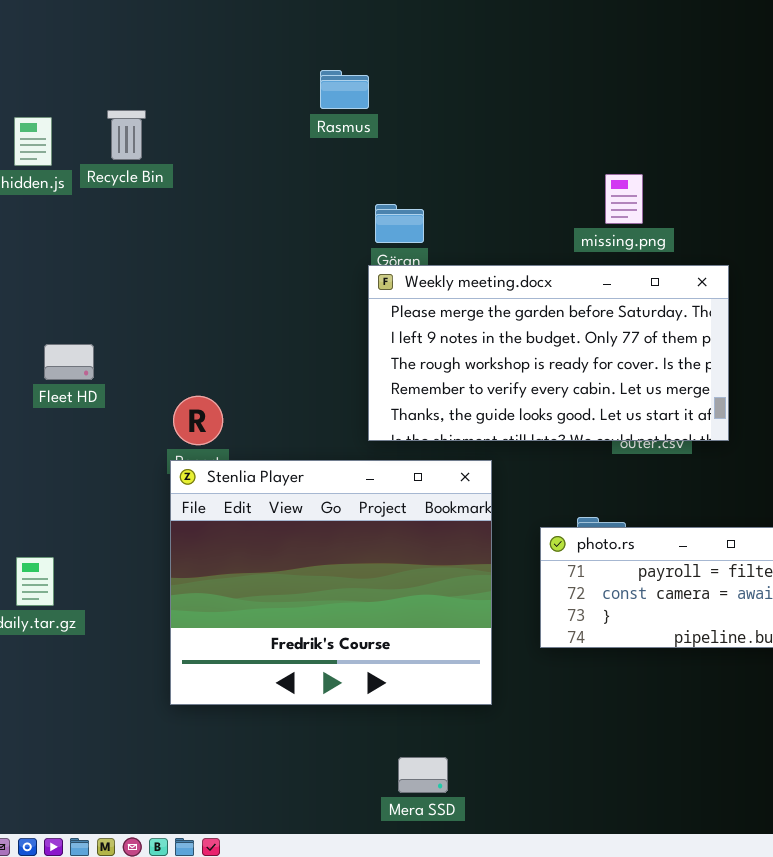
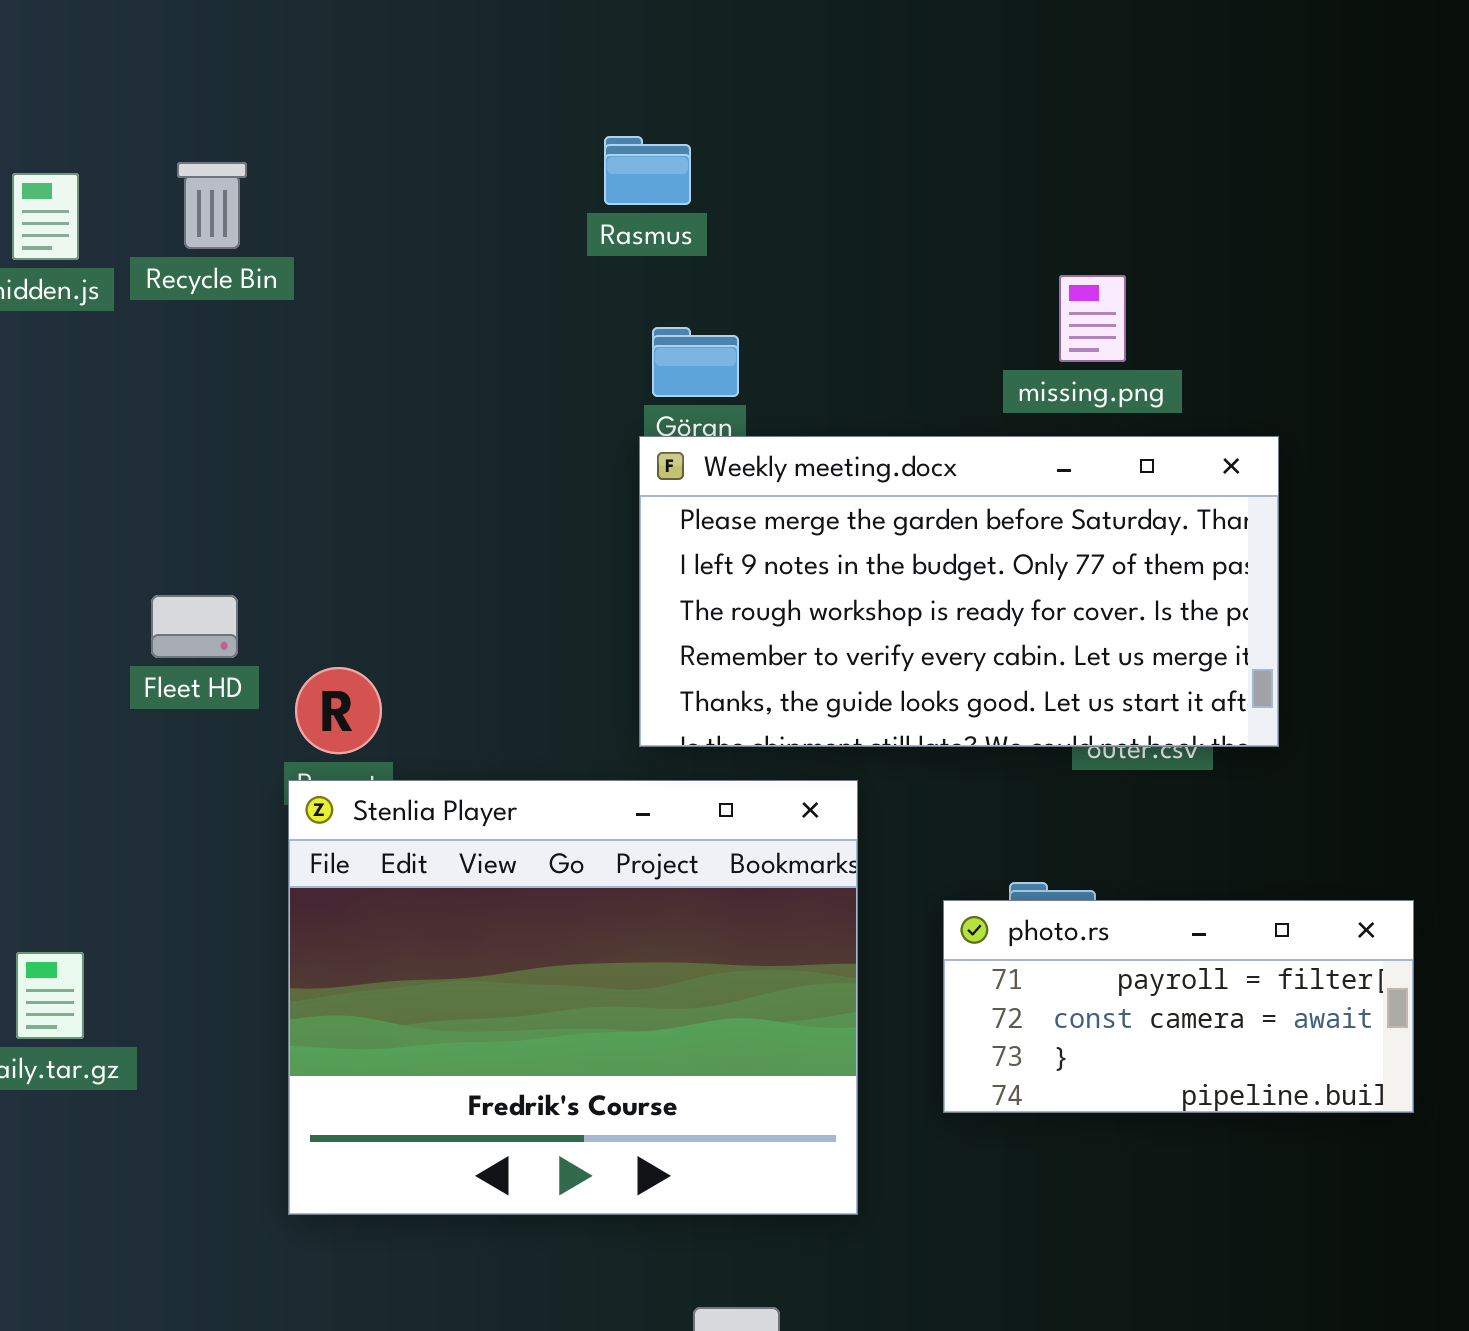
Rasmus: [320,70,369,109] -> [604,136,691,205], moved
Fleet HD: [44,344,94,380] -> [151,595,238,658], moved

